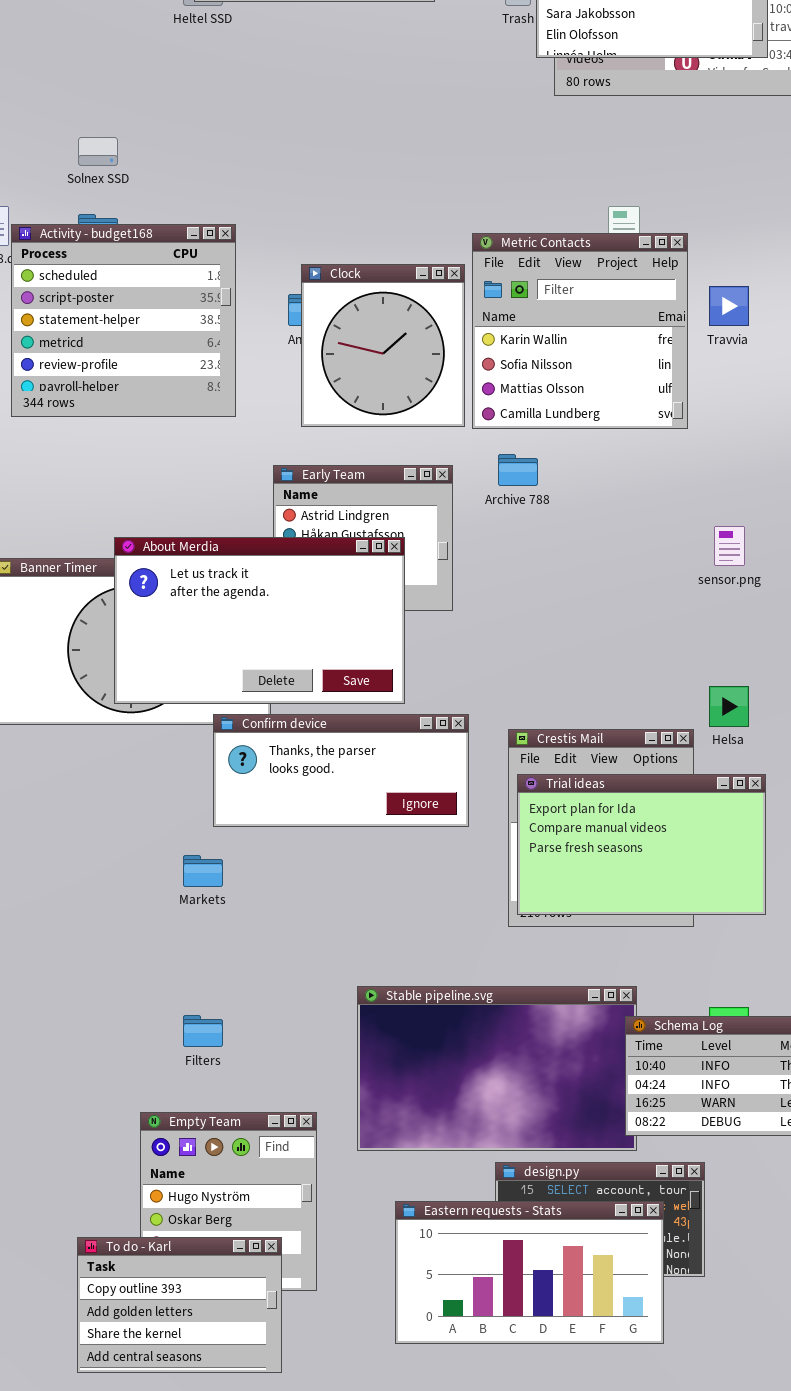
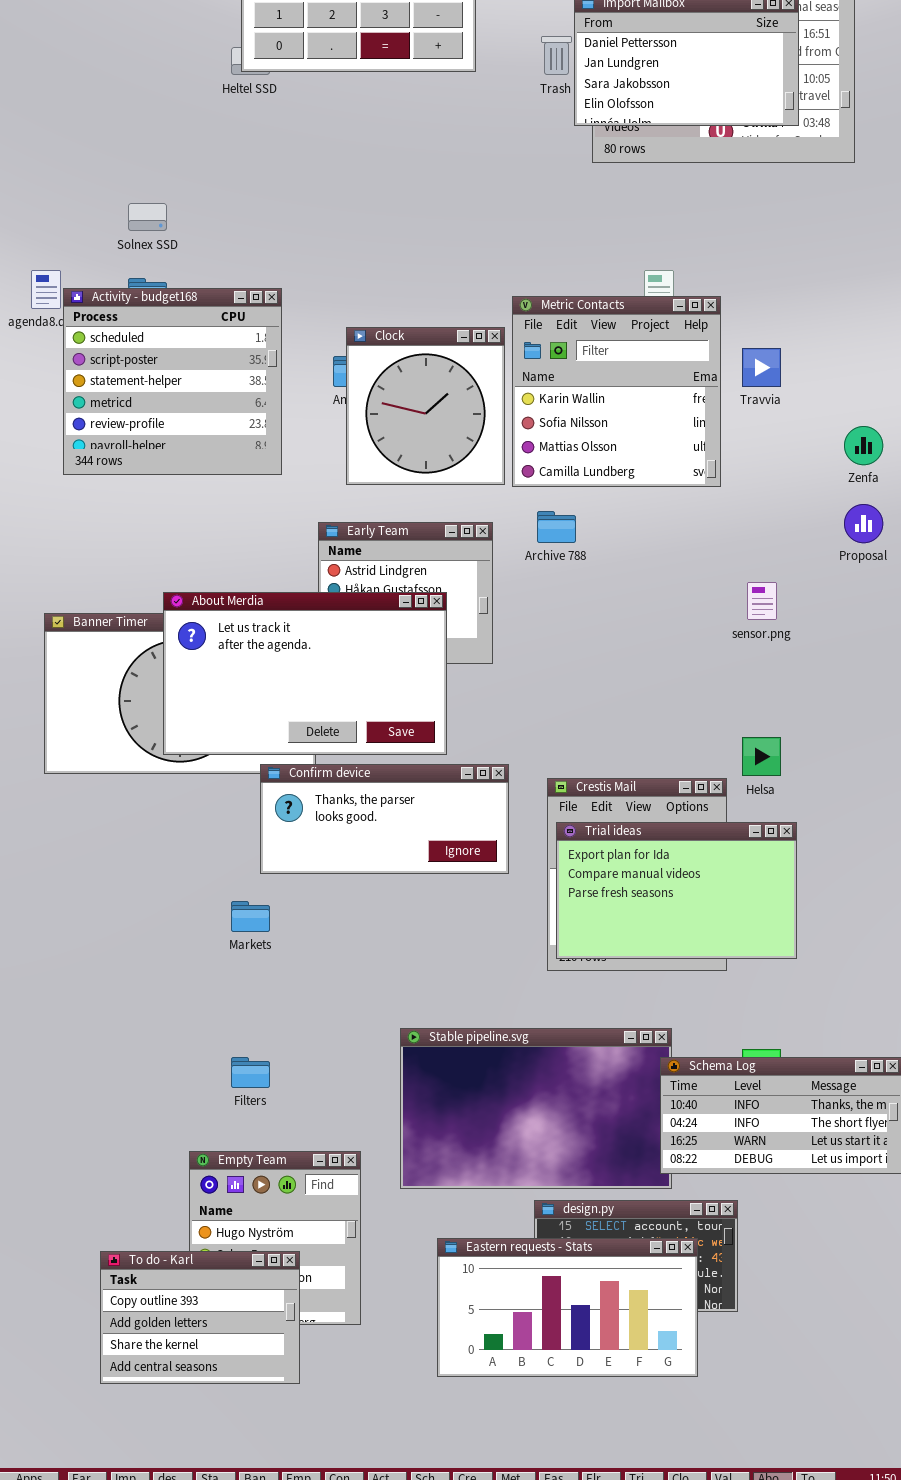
To do - Karl: [77,1237,282,1373] -> [100,1251,300,1384], moved

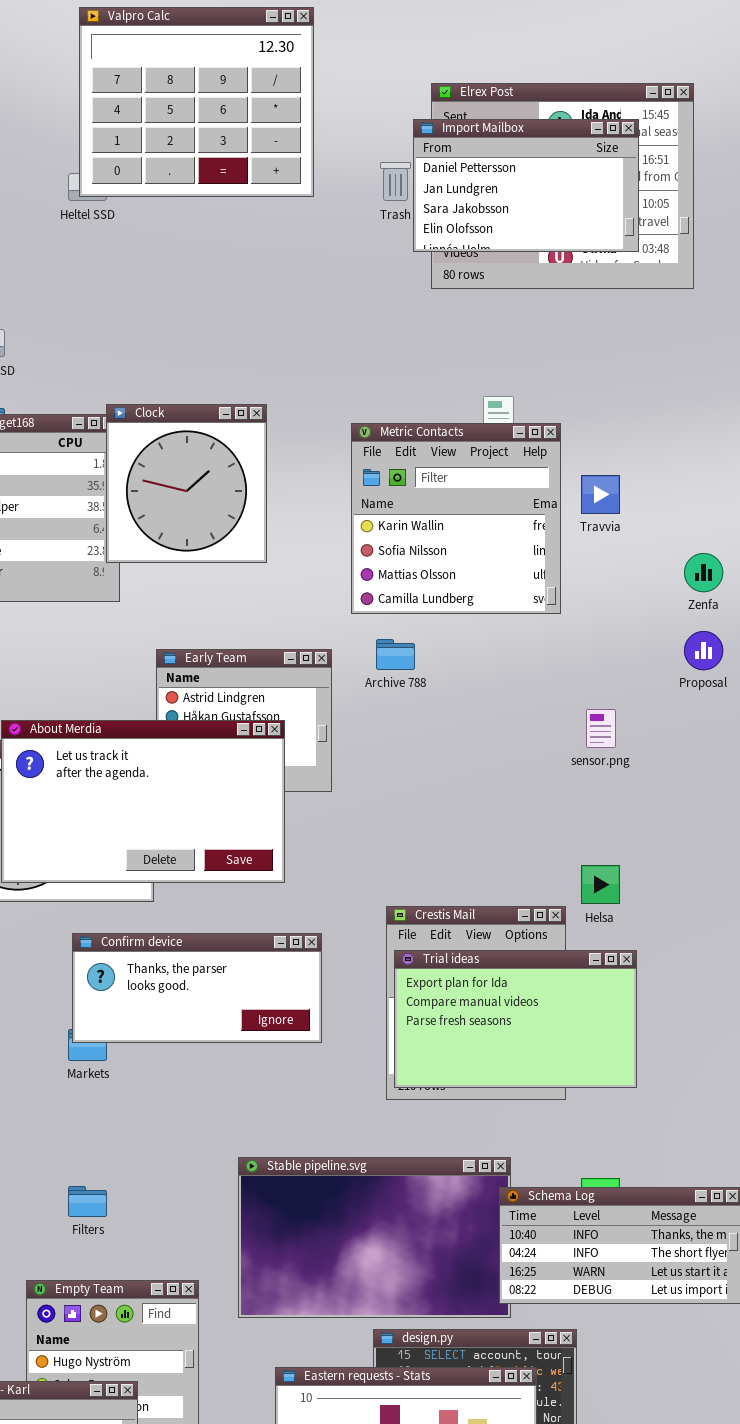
Clock: [346,327,505,485] -> [106,404,267,563], moved
Confirm device: [260,764,509,874] -> [72,933,322,1043], moved

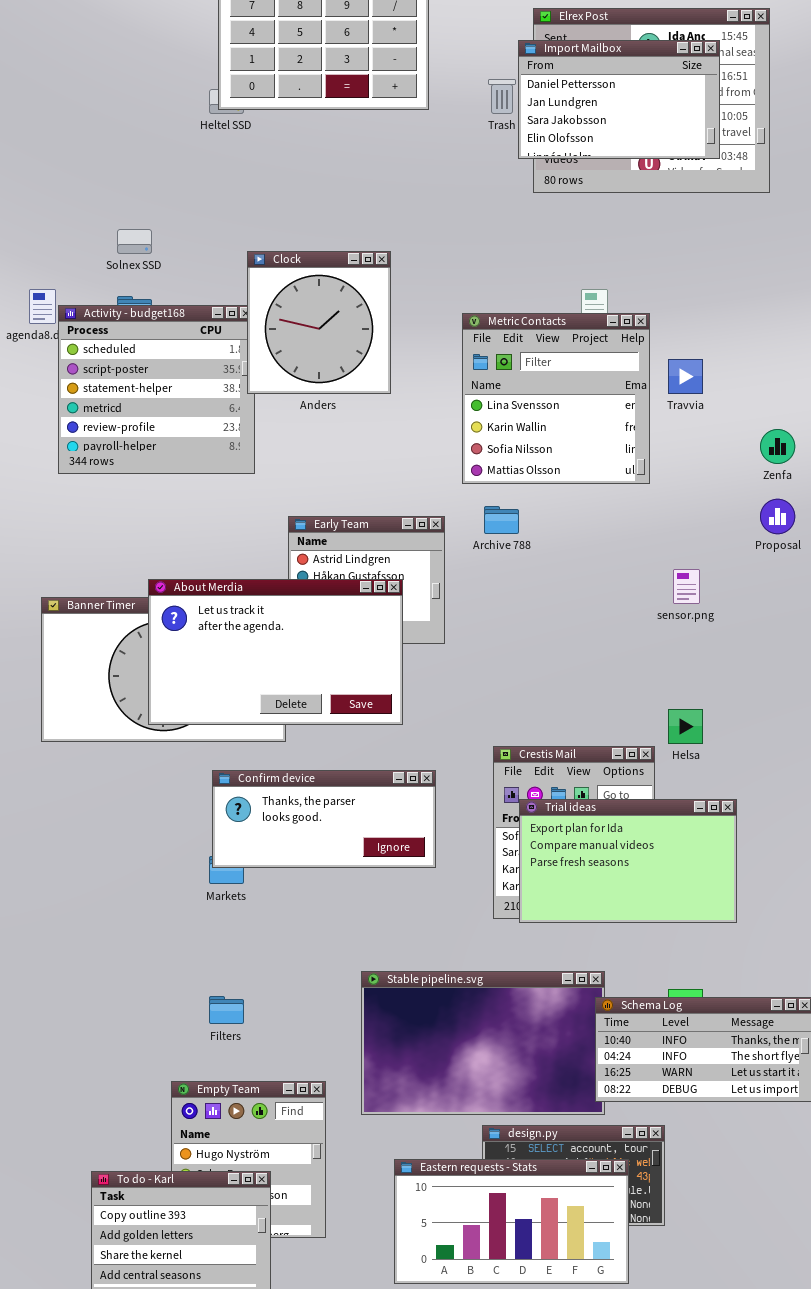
Clock: [106,404,267,563] -> [247,251,391,394], moved
Metric Contacts: [351,423,561,614] -> [462,313,650,484], scrolled up 1 row
Trial ideas: [394,950,637,1088] -> [519,799,737,923], moved

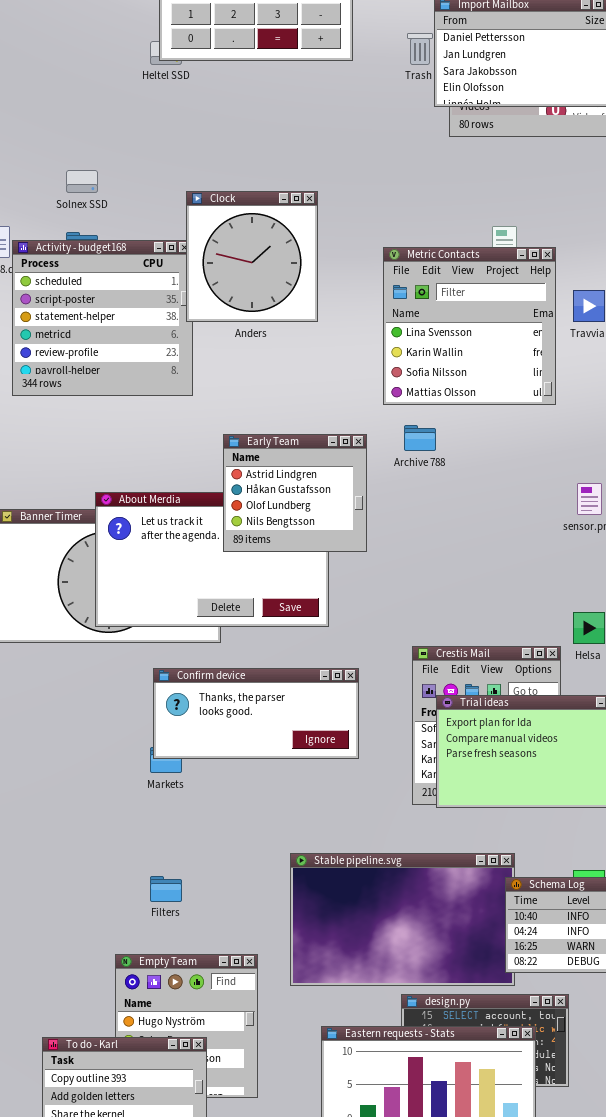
Early Team: [288,516,445,644] -> [223,434,367,552], raised

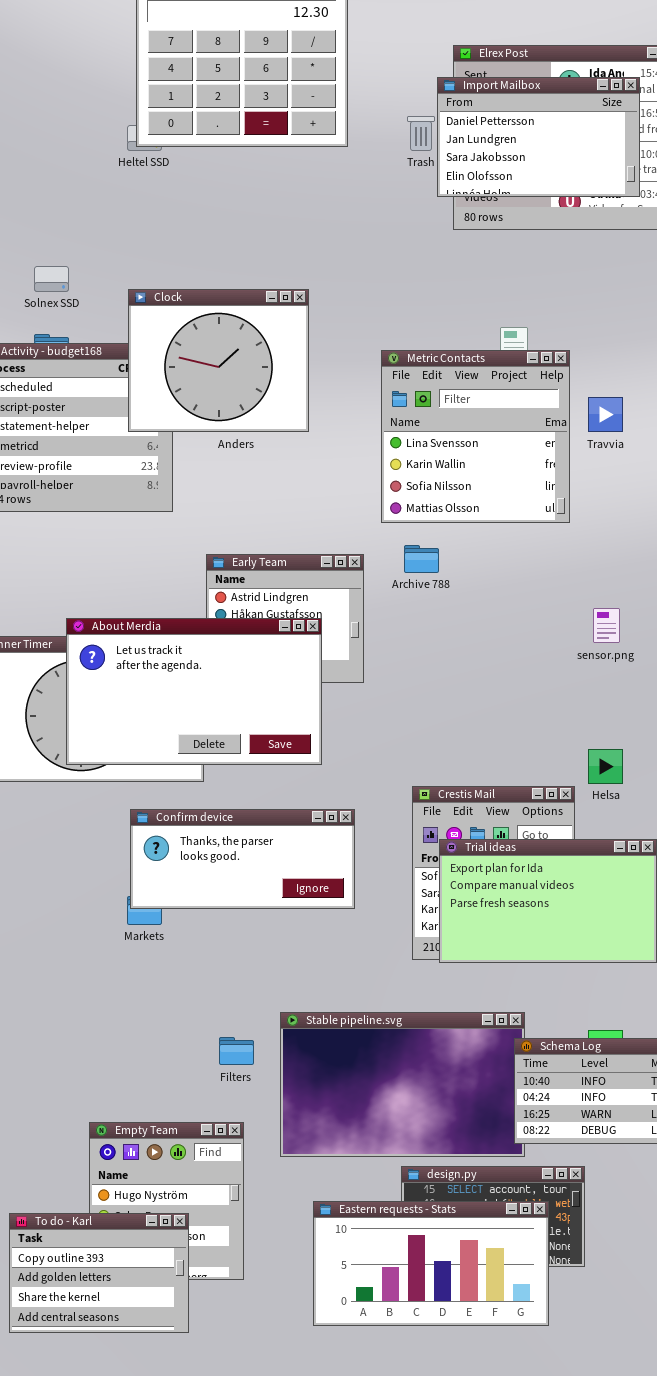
Clock: [186,191,318,322] -> [128,289,309,432], resized
About Merdia: [95,492,329,627] -> [66,618,322,765], raised
Filters: [150,876,182,902] -> [219,1037,254,1065], moved

